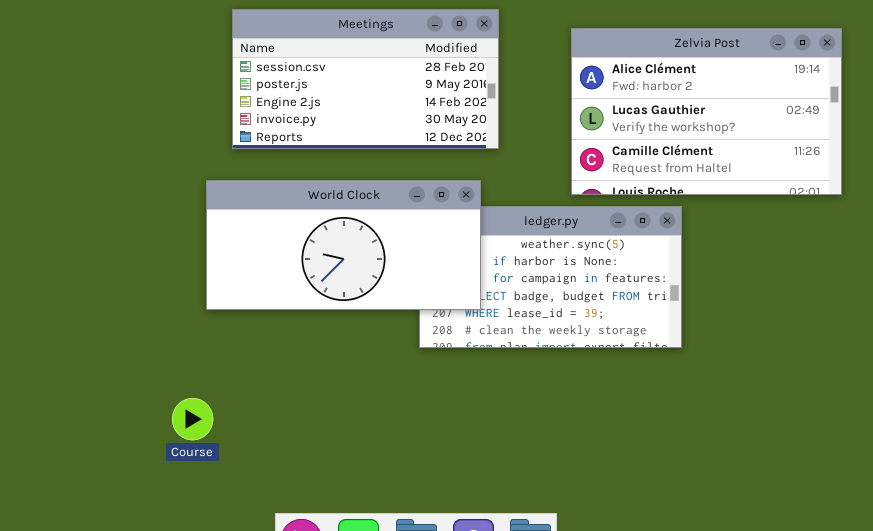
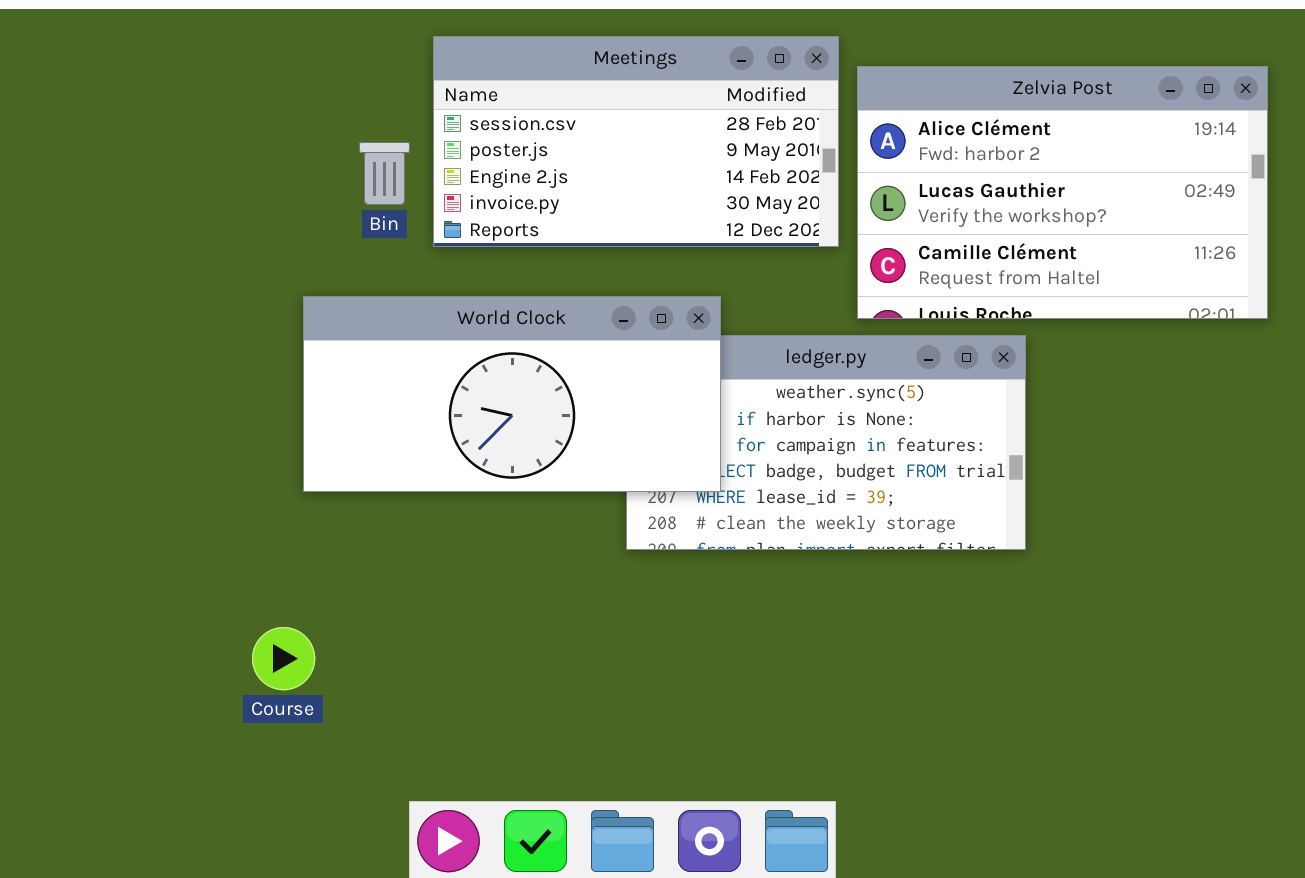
Meetings: [232,9,499,149] -> [433,36,839,247], moved

